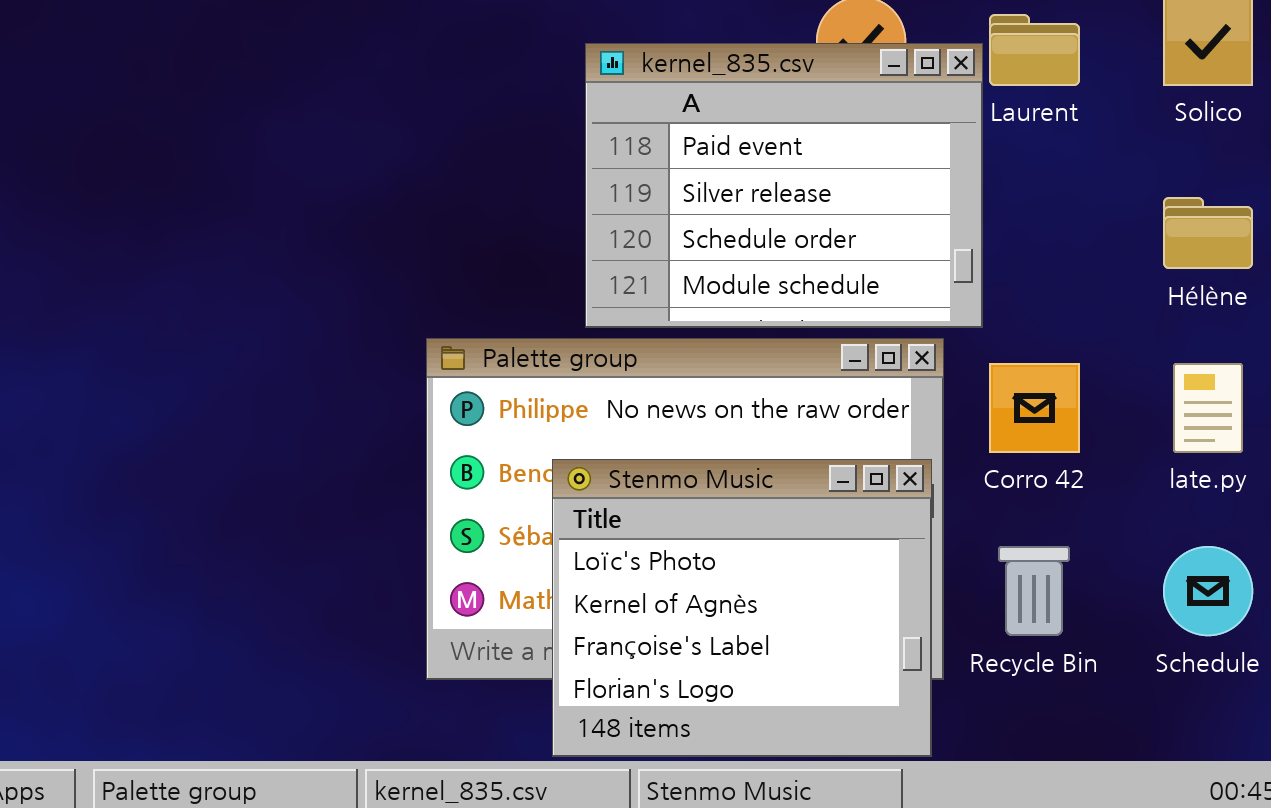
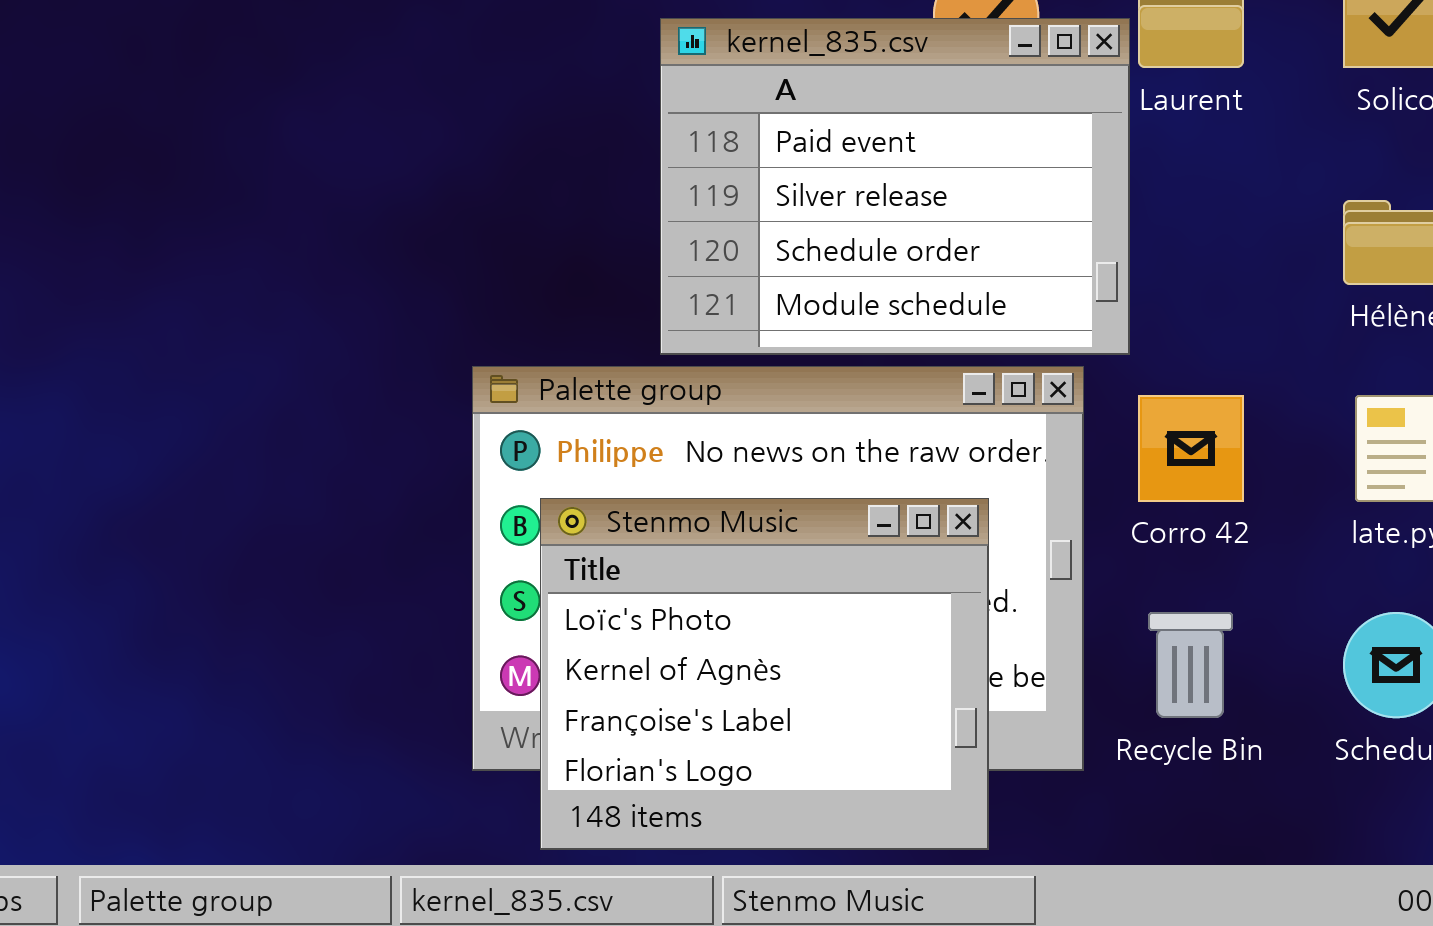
Stenmo Music: [552,459,932,757] -> [540,498,989,850], moved

